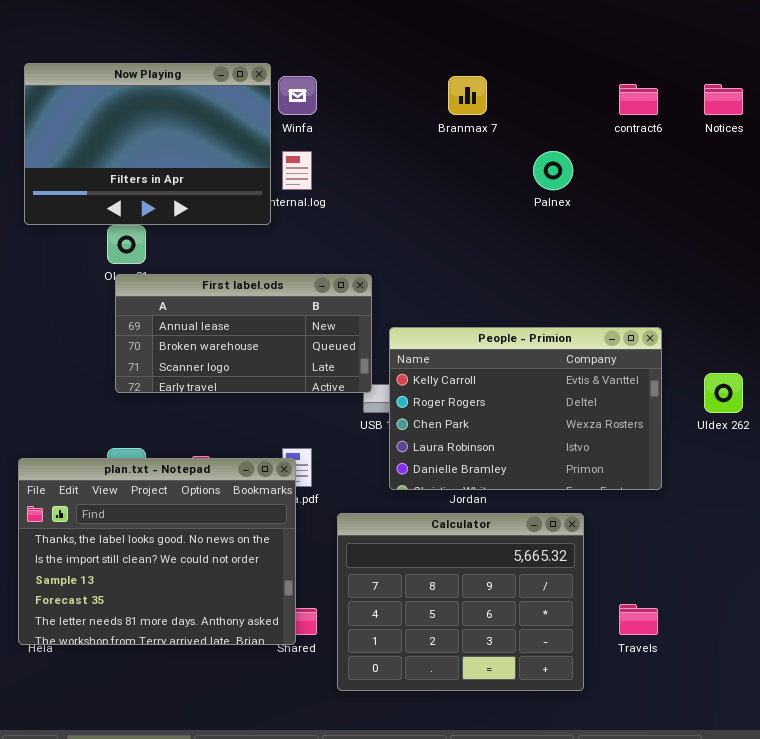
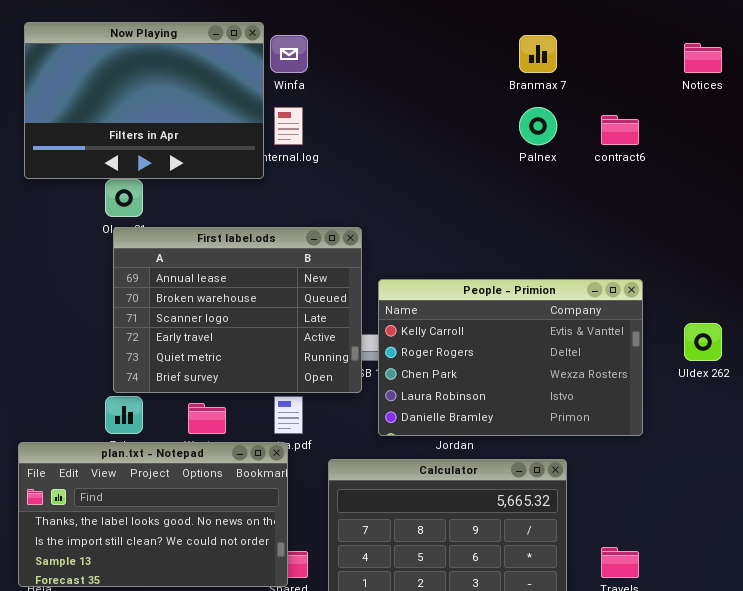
Branmax 7: [448,76,487,115] -> [519,35,557,73], moved
contract6: [619,84,658,115] -> [601,115,639,145], moved
First label.ods: [115,274,372,393] -> [113,227,362,393], resized
plan.txt - Notepad: [18,458,296,645] -> [18,442,288,587], resized

